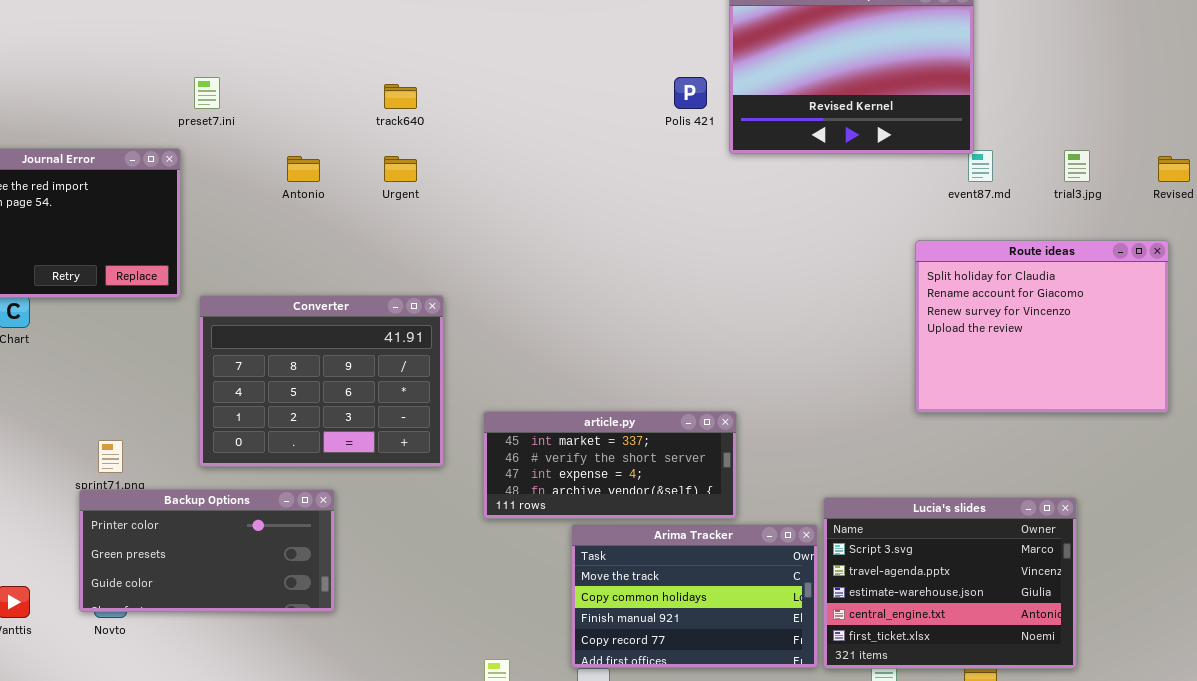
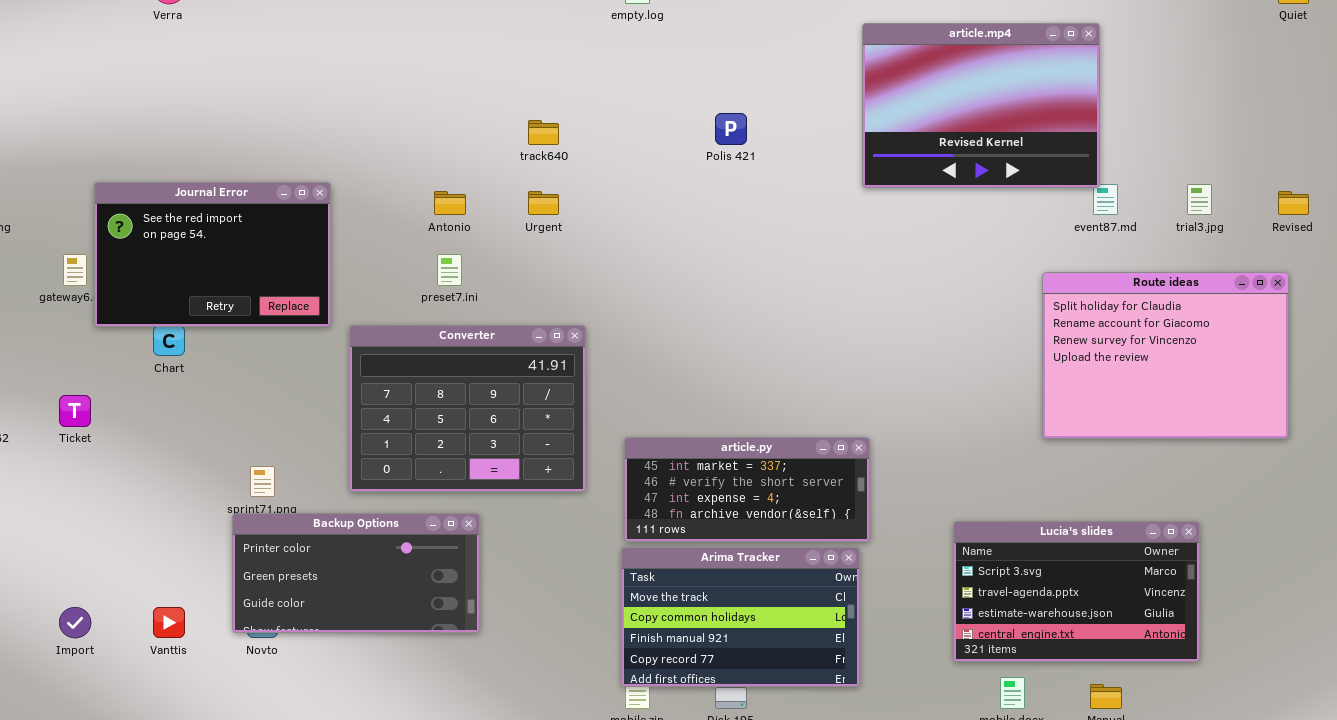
preset7.ini: [194,77,220,109] -> [437,254,462,286], moved
Polis 421: [674,77,707,109] -> [715,113,747,145], moved
Lucia's slides: [823,497,1077,669] -> [953,521,1200,662], resized
Arima Tracker: [571,524,818,668] -> [621,547,860,687], moved

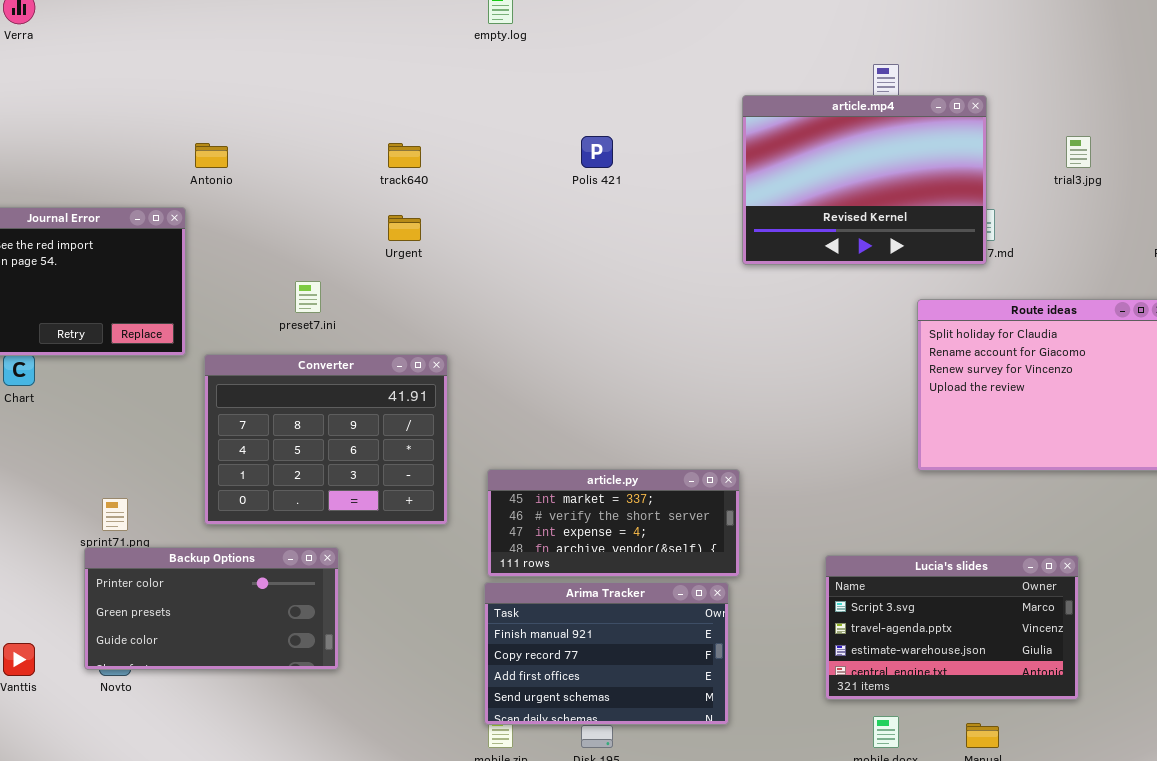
article.mp4: [862,23,1100,188] -> [742,95,987,265], moved
trial3.jpg: [1187,184,1212,215] -> [1066,136,1091,168], moved
Antonio: [434,191,466,215] -> [195,143,228,168], moved
Arima Tracker: [621,547,860,687] -> [484,582,729,725], scrolled down 2 rows

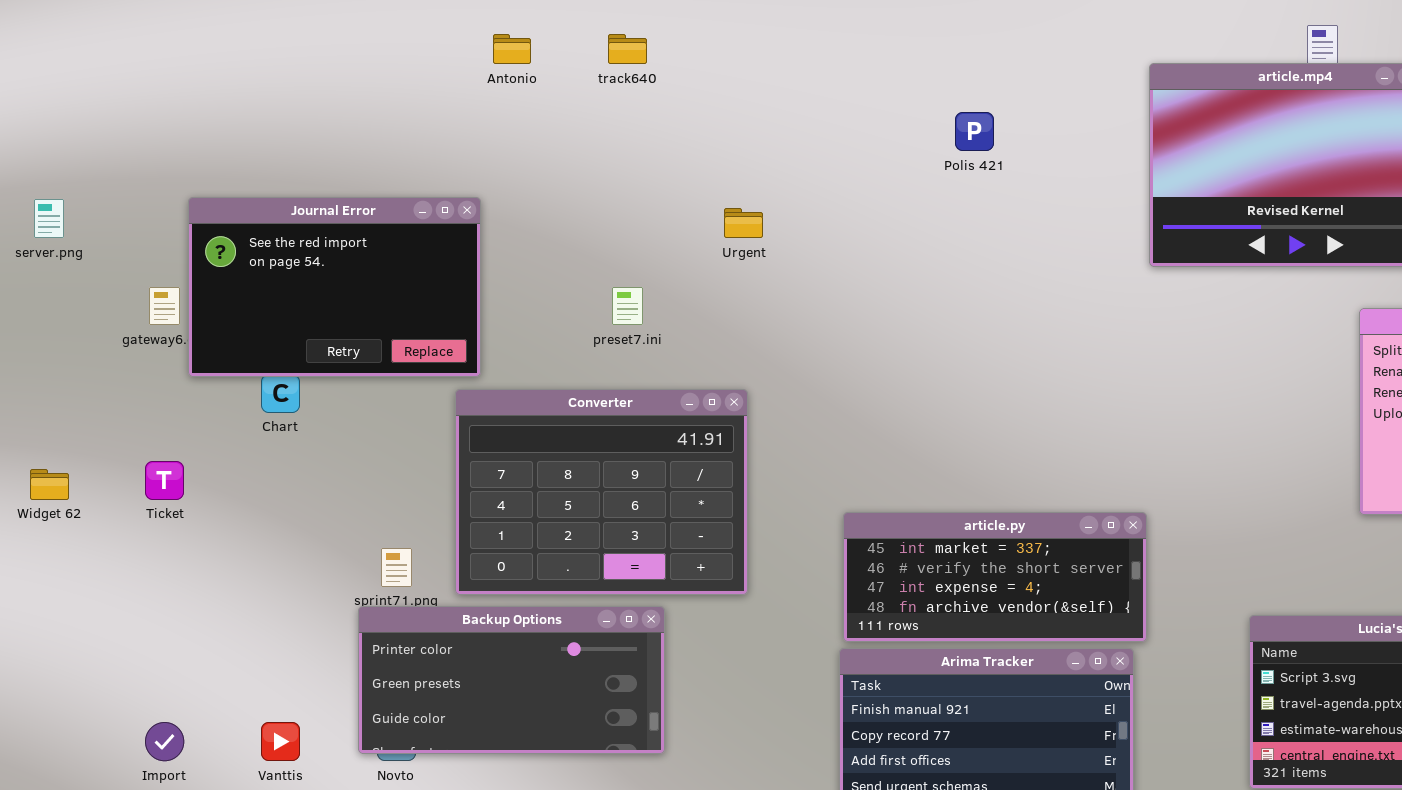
Antonio: [195,143,228,168] -> [493,34,531,64], moved
track640: [388,143,421,168] -> [608,34,647,64], moved
Converter: [204,354,448,525] -> [455,389,748,595], moved

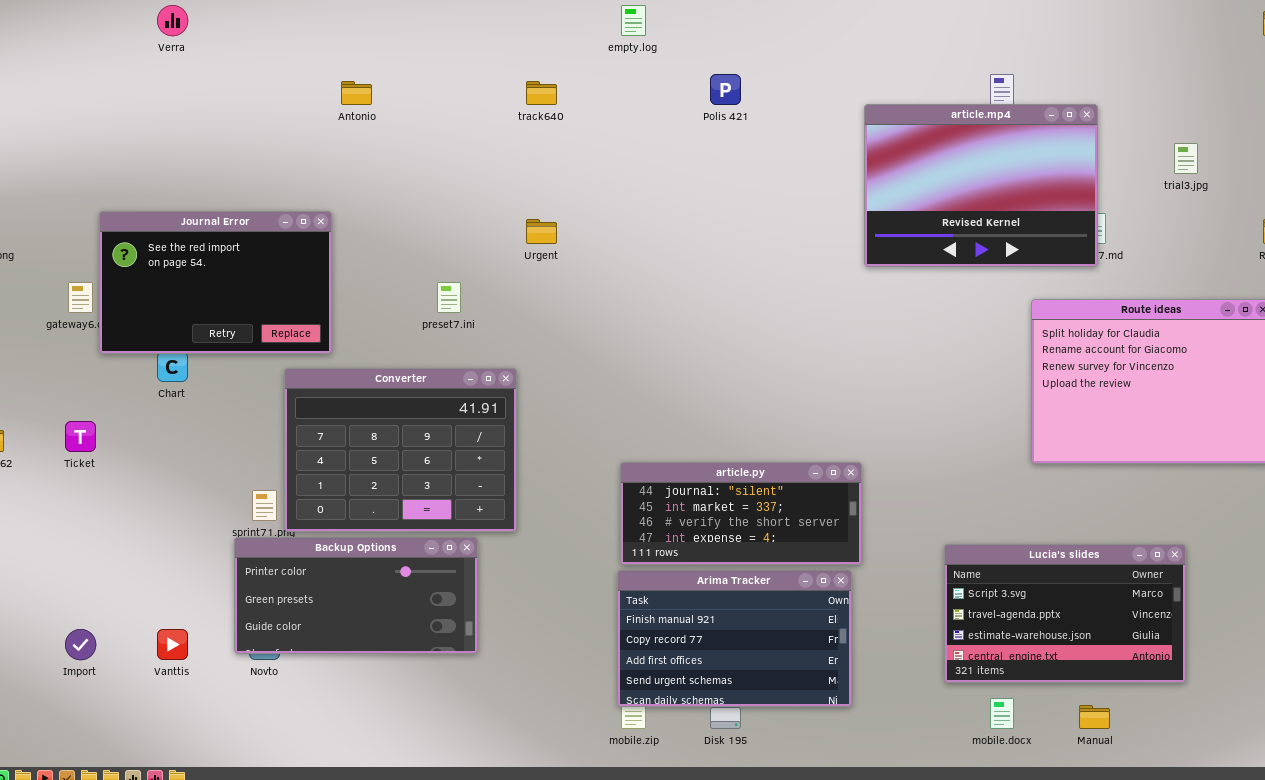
track640: [608,34,647,64] -> [526,81,557,105], moved
Polis 421: [955,112,994,151] -> [710,74,741,105], moved
Converter: [455,389,748,595] -> [284,368,517,532], moved
article.py: [843,512,1147,642] -> [620,462,862,565], scrolled up 1 row

